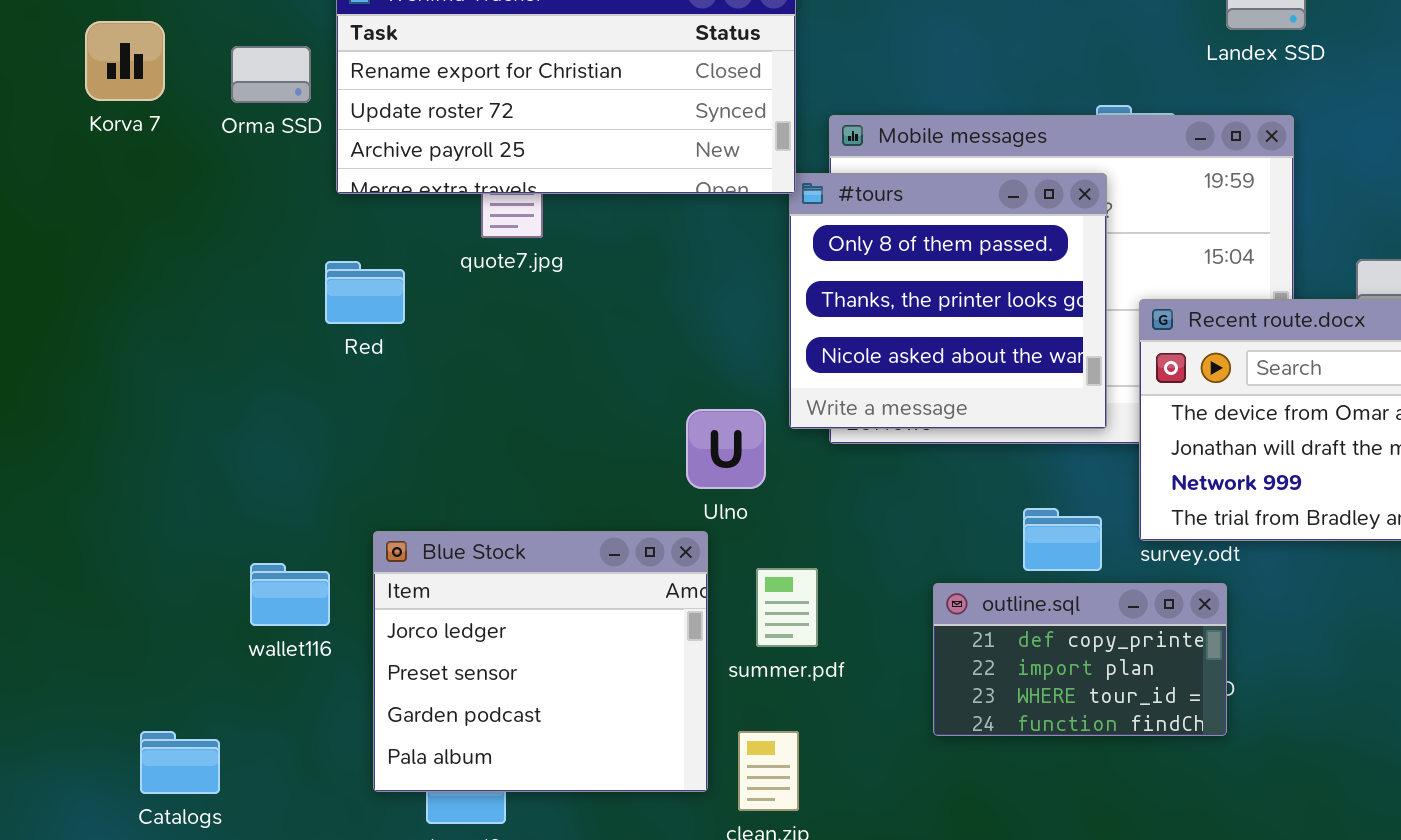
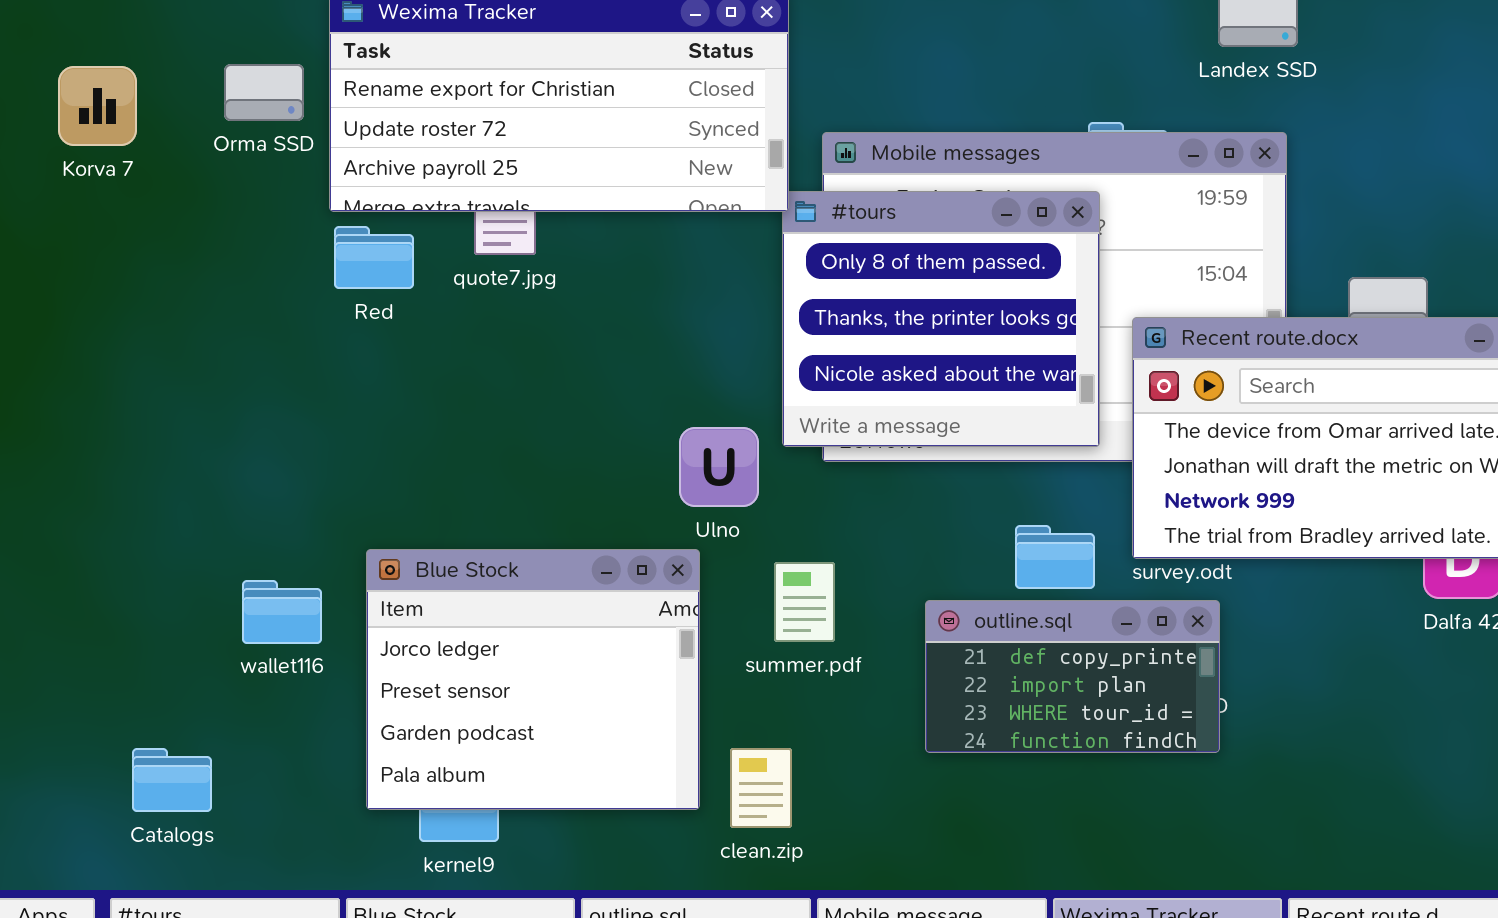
Korva 7: [85,21,165,101] -> [58,66,137,146], moved
Red: [325,261,405,324] -> [334,226,414,289], moved
summer.pdf: [756,568,818,647] -> [774,562,835,642], moved

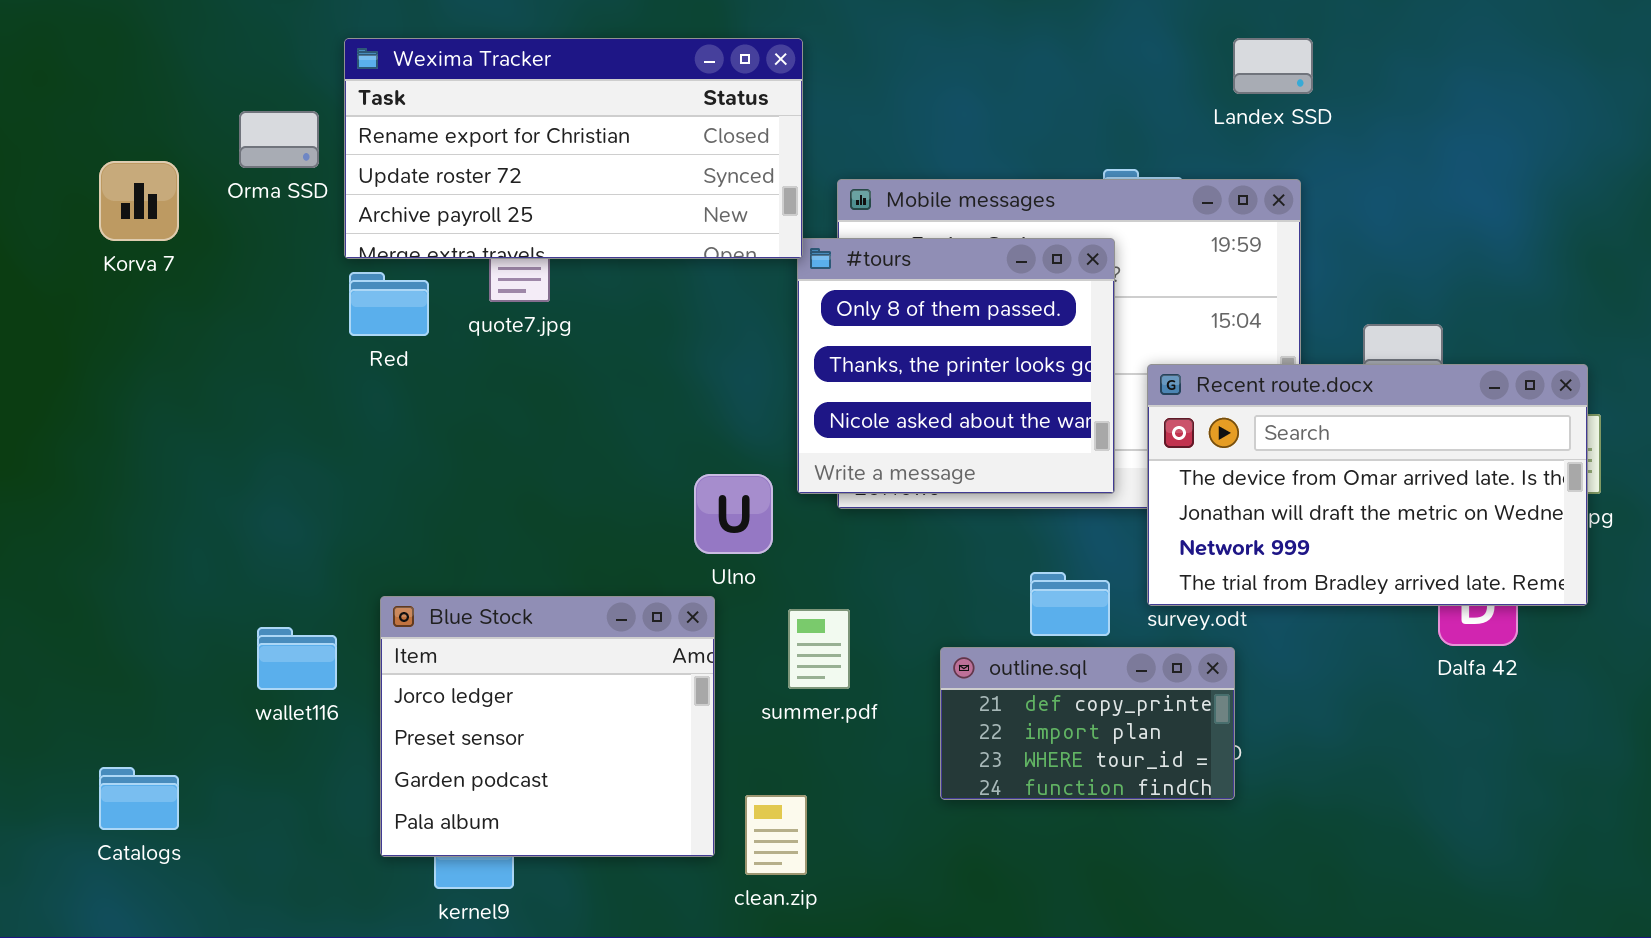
Korva 7: [58,66,137,146] -> [99,161,179,241], moved
Catalogs: [132,748,212,812] -> [99,767,179,830], moved

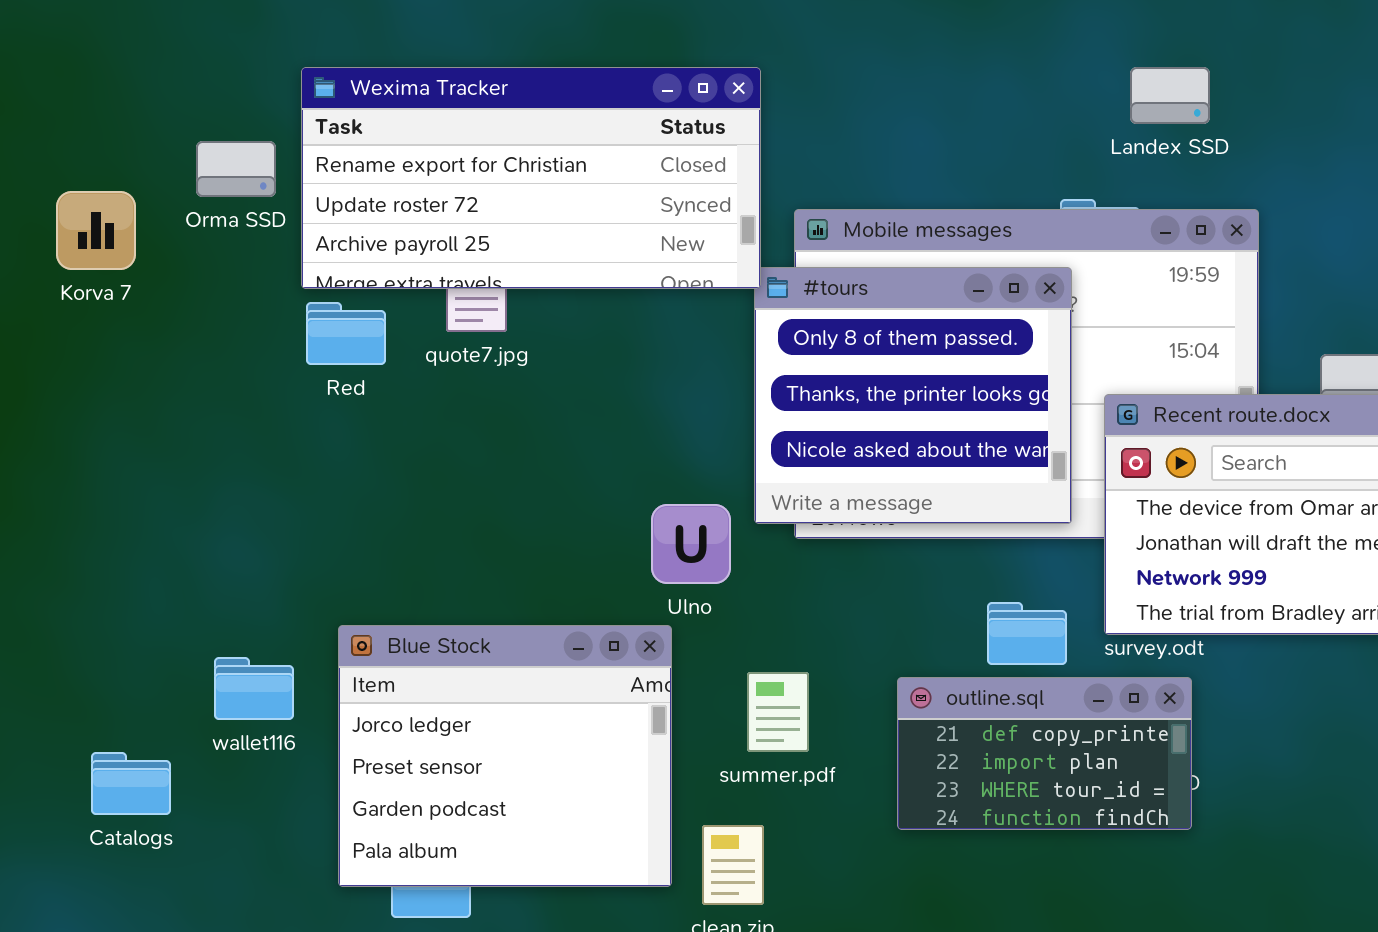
Landex SSD: [1233,38,1313,94] -> [1130,67,1210,124], moved
summer.pdf: [788,609,850,689] -> [747,672,809,752], moved
Catalogs: [99,767,179,830] -> [91,752,171,815], moved

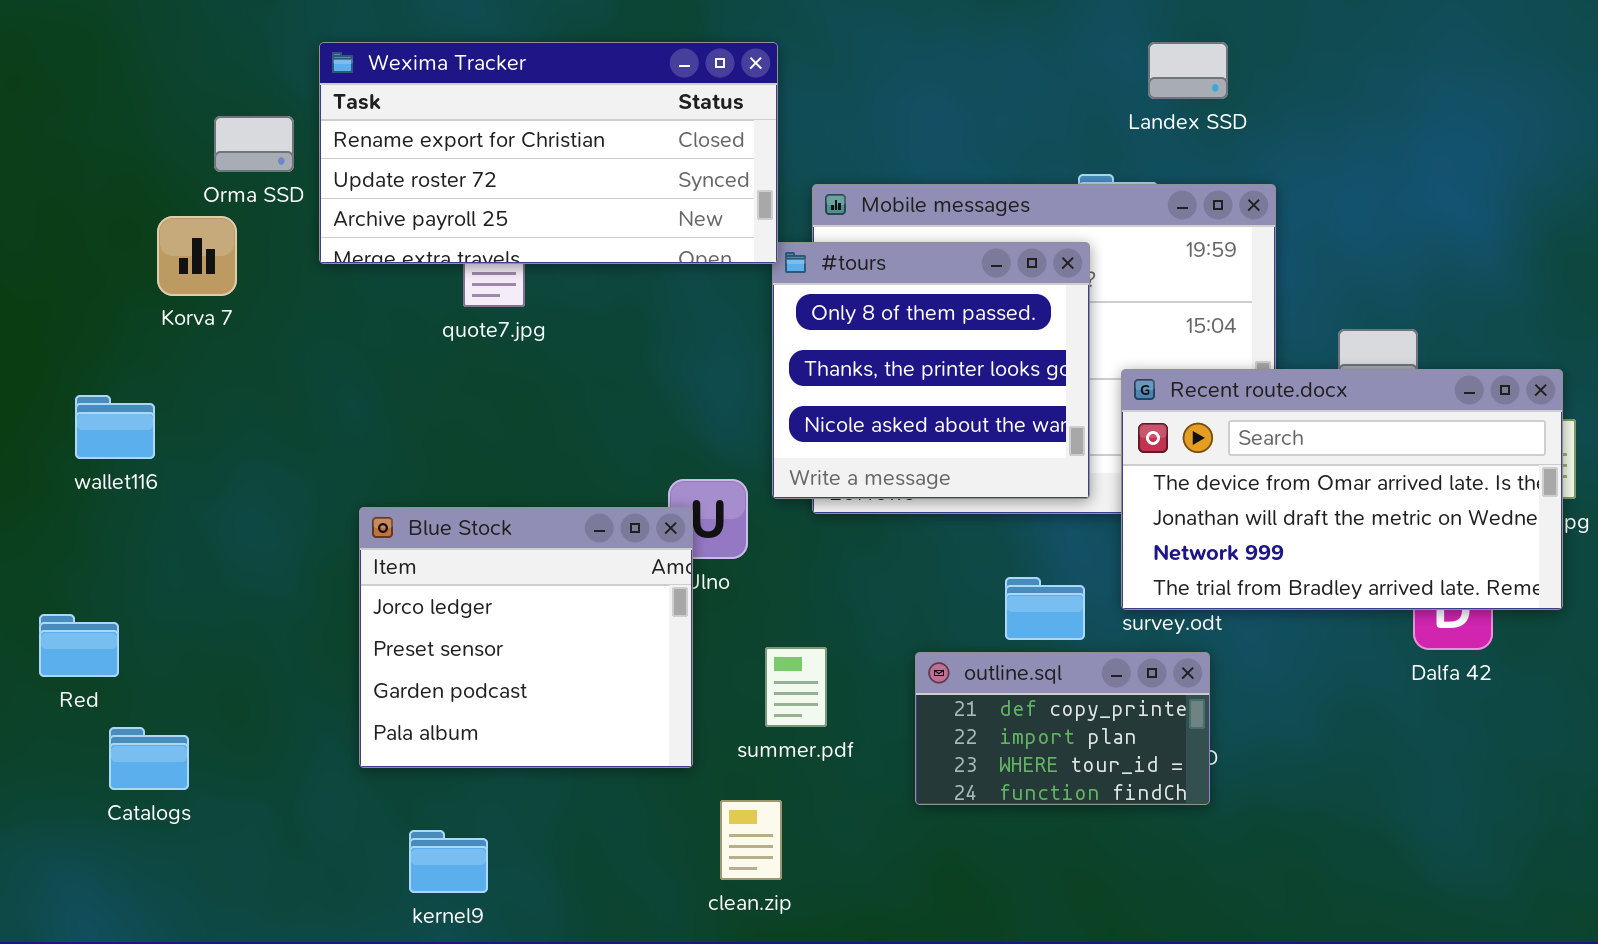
Korva 7: [56,191,136,270] -> [157,216,237,296], moved
Red: [306,302,386,365] -> [39,614,119,677], moved
Blue Stock: [338,625,672,887] -> [359,507,693,768], moved
wallet116: [214,657,294,720] -> [75,395,155,459], moved

